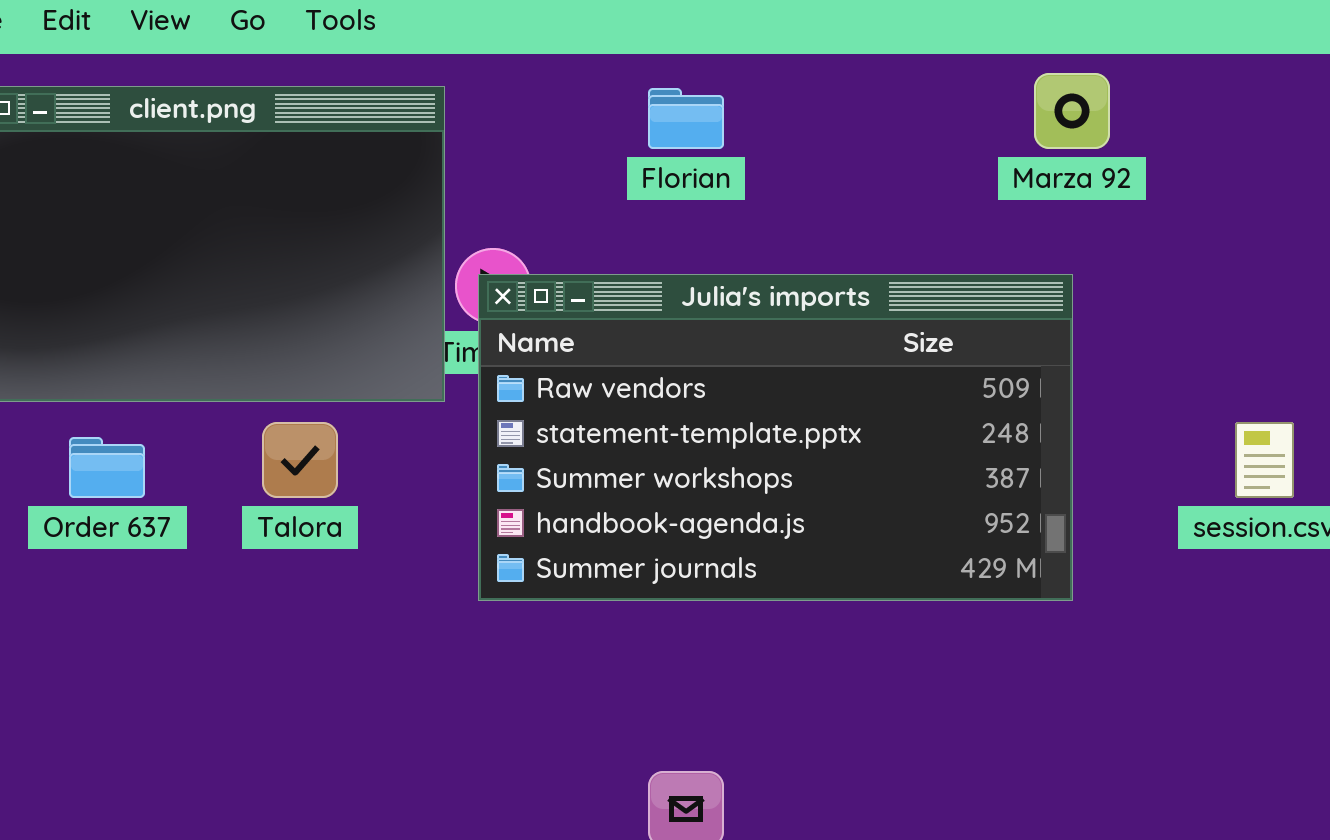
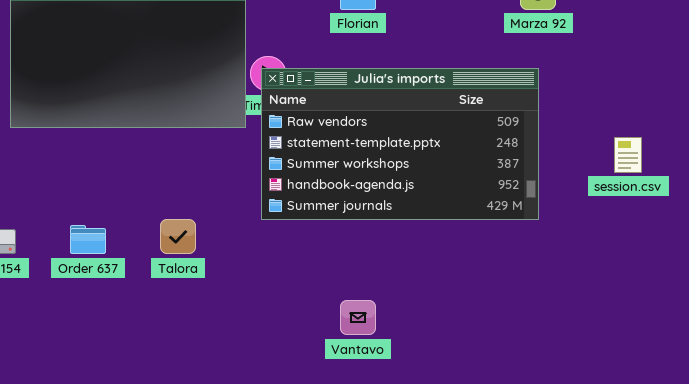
Talora: [262,422,338,498] -> [160,219,196,254], moved
Order 637: [69,437,145,498] -> [70,225,106,254], moved

